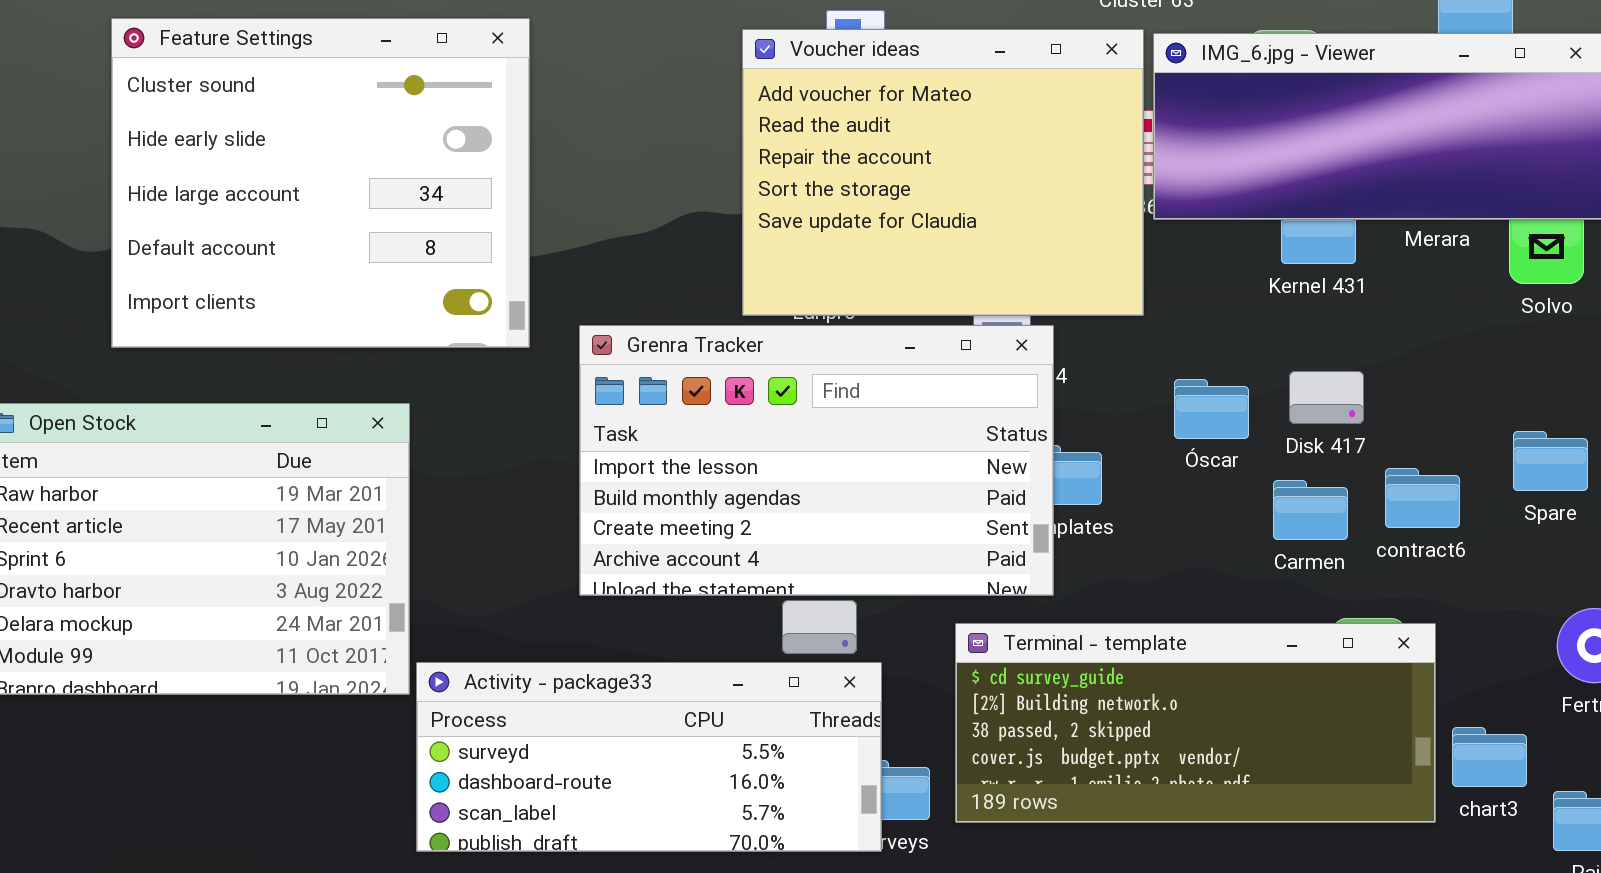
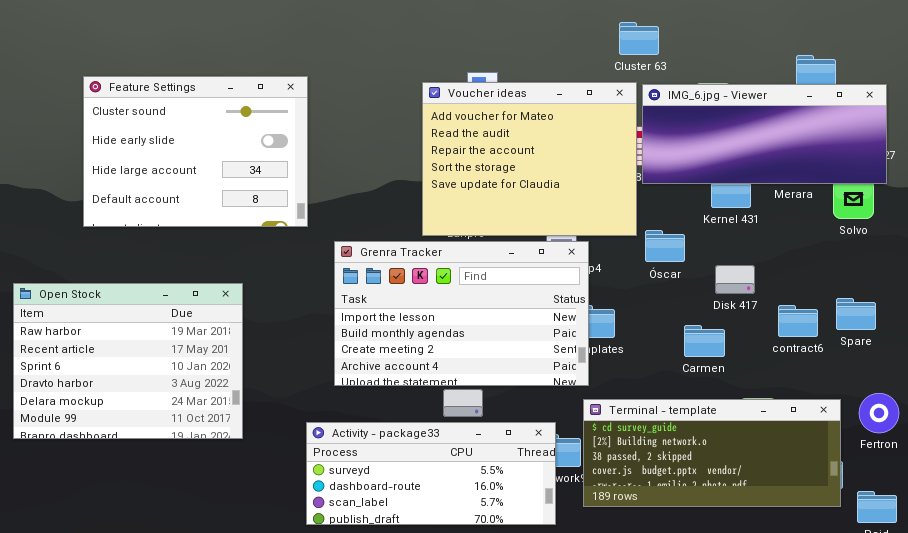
Feature Settings: [111,18,530,348] -> [83,76,308,227], resized
Óscar: [1174,379,1249,439] -> [645,230,685,262], moved
contract6: [1385,468,1460,528] -> [778,305,818,337], moved
Carmen: [1273,480,1348,540] -> [684,325,725,357], moved
Terminal - template: [955,623,1436,823] -> [583,399,841,507], moved
Activity - package33: [416,662,882,852] -> [306,422,556,525], moved

